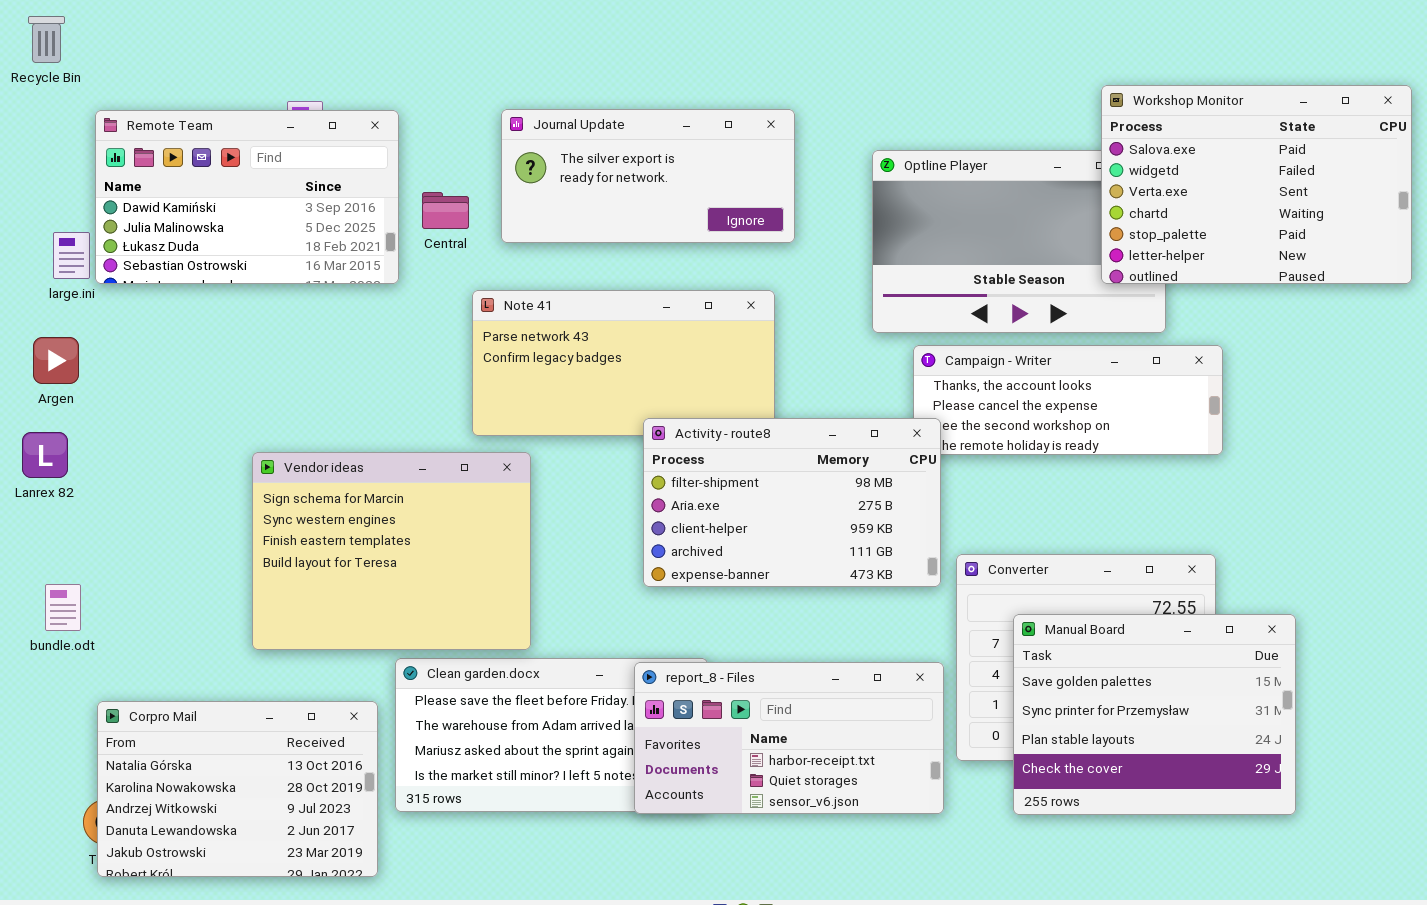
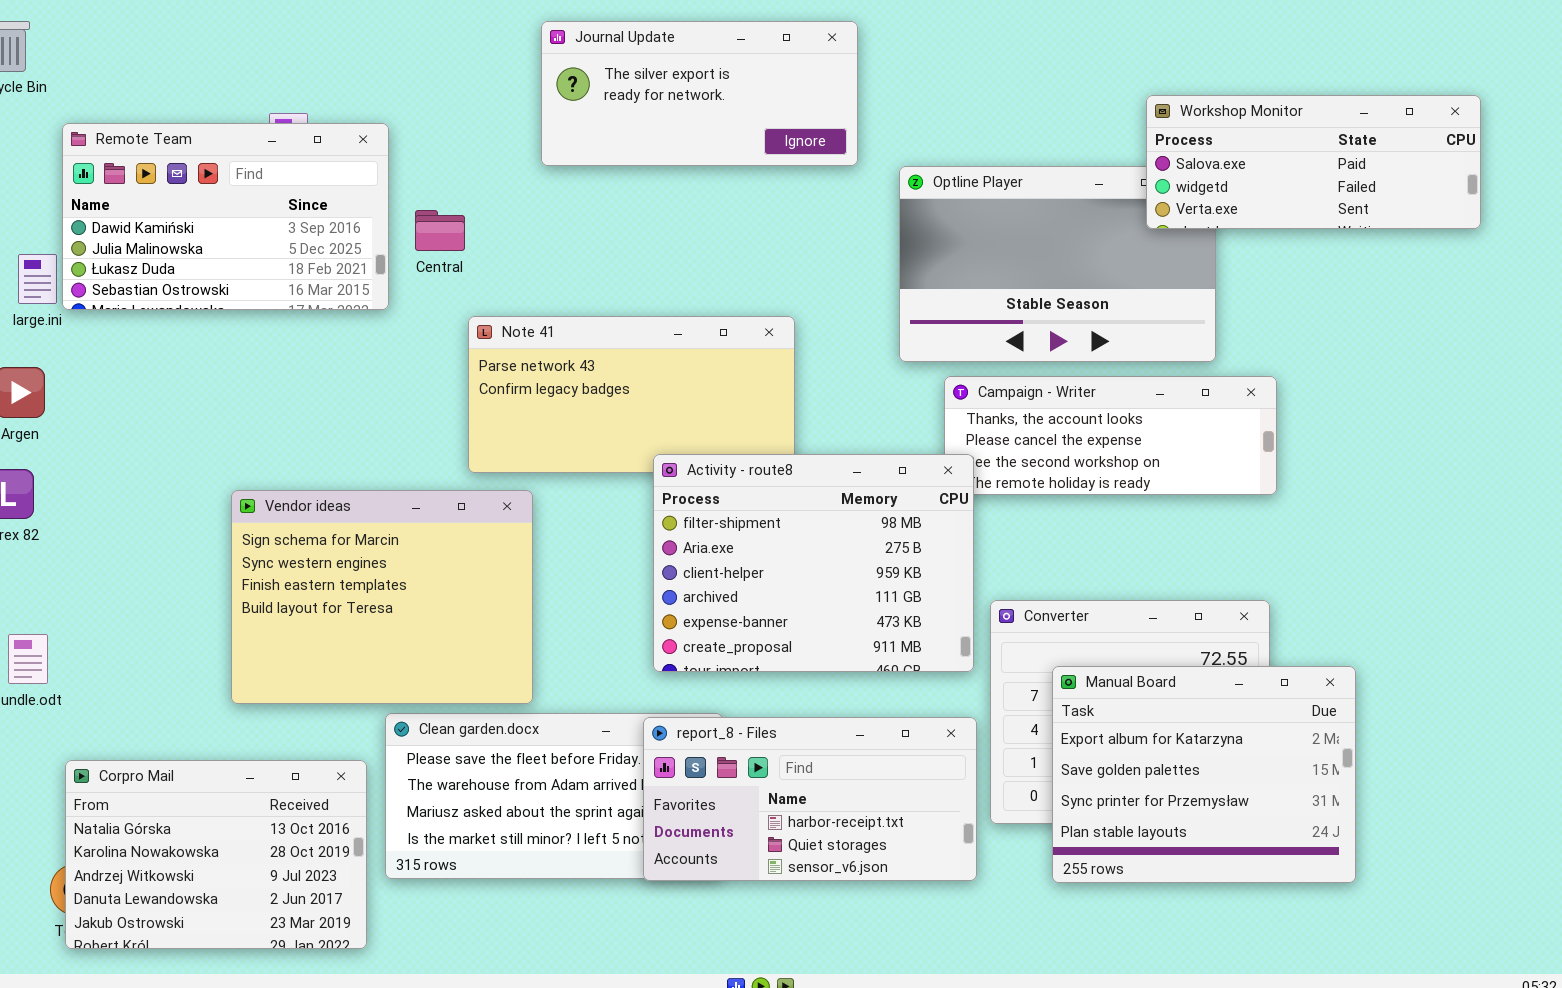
Workshop Monitor: [1101,85,1412,284] -> [1146,95,1481,229], resized
Journal Update: [501,109,795,243] -> [541,21,858,166], moved
Activity - route8: [643,418,941,587] -> [653,454,974,672], resized
Manual Board: [1013,614,1296,815] -> [1052,666,1356,883], scrolled up 1 row

